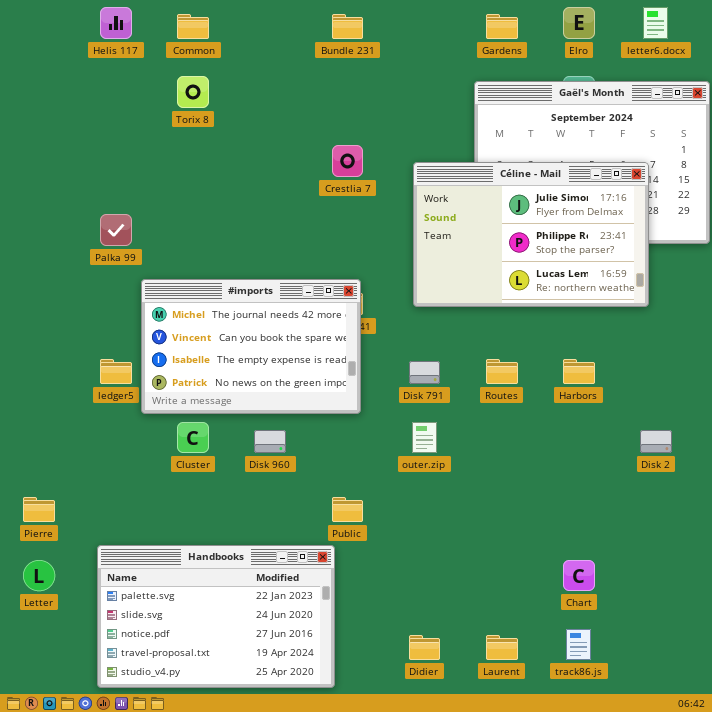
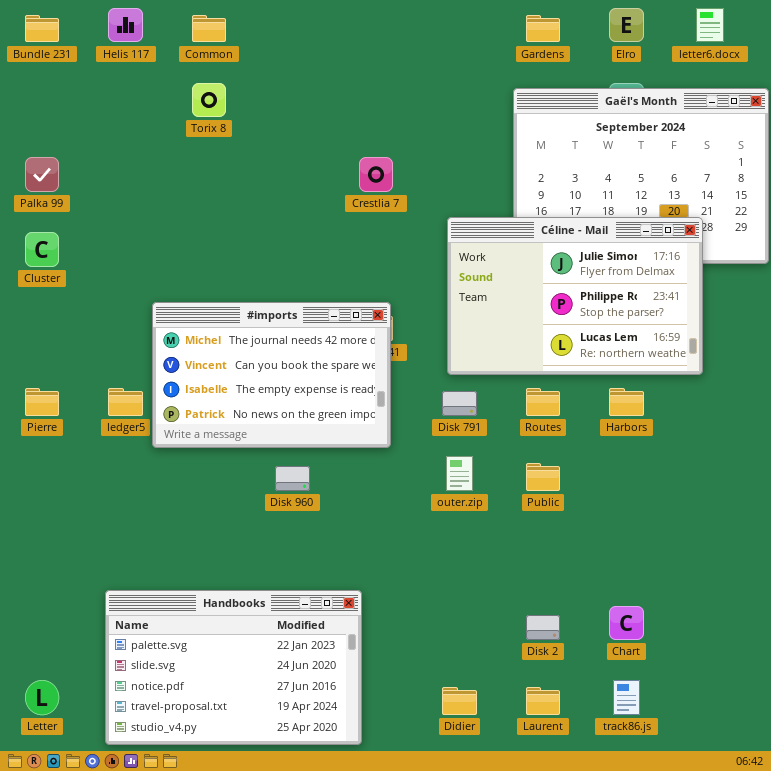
Bundle 231: [332,14,363,39] -> [25,15,59,42], moved
Céline - Mail: [413,162,649,307] -> [447,217,703,375], moved
Palka 99: [100,214,132,246] -> [25,157,59,192], moved
Cluster: [177,422,209,453] -> [25,232,59,267], moved
Disk 2: [640,430,672,453] -> [526,615,560,640], moved
Pierre: [23,497,55,522] -> [25,388,59,416], moved
Public: [332,497,363,522] -> [526,463,560,491], moved
Letter: [23,560,55,591] -> [25,680,59,715], moved

